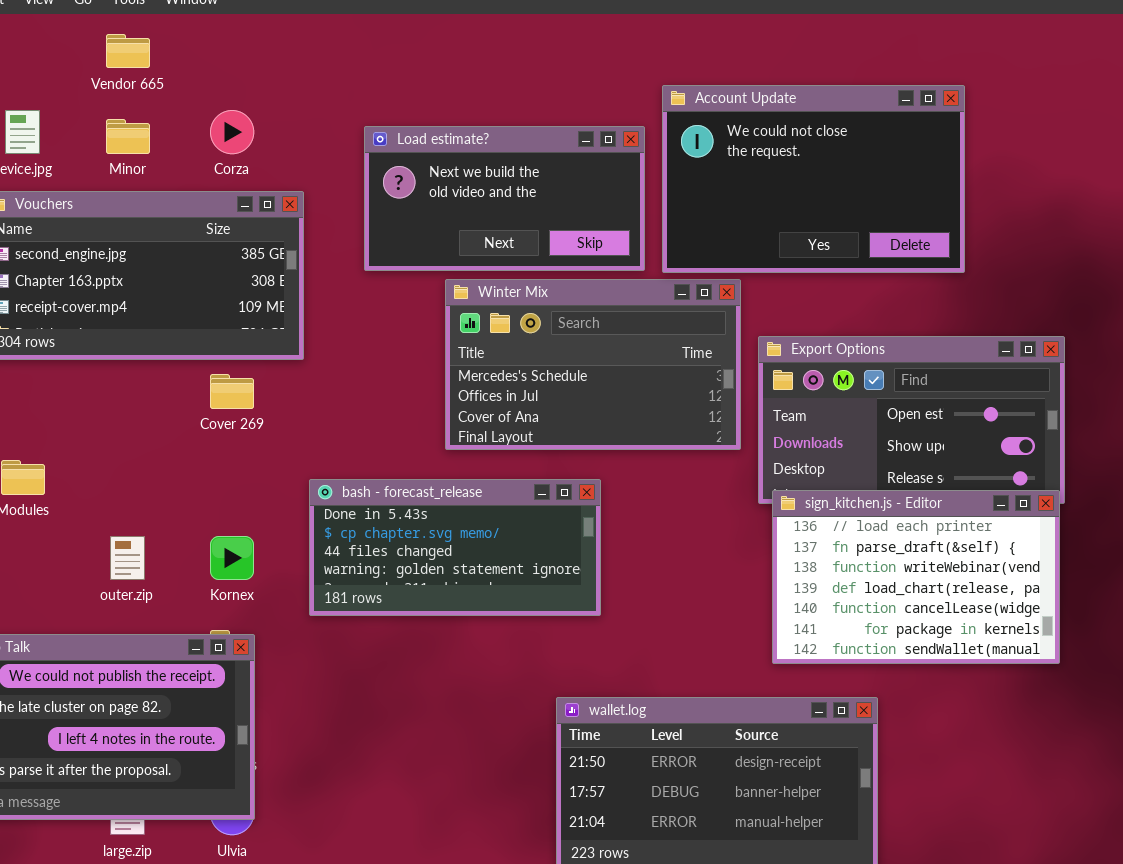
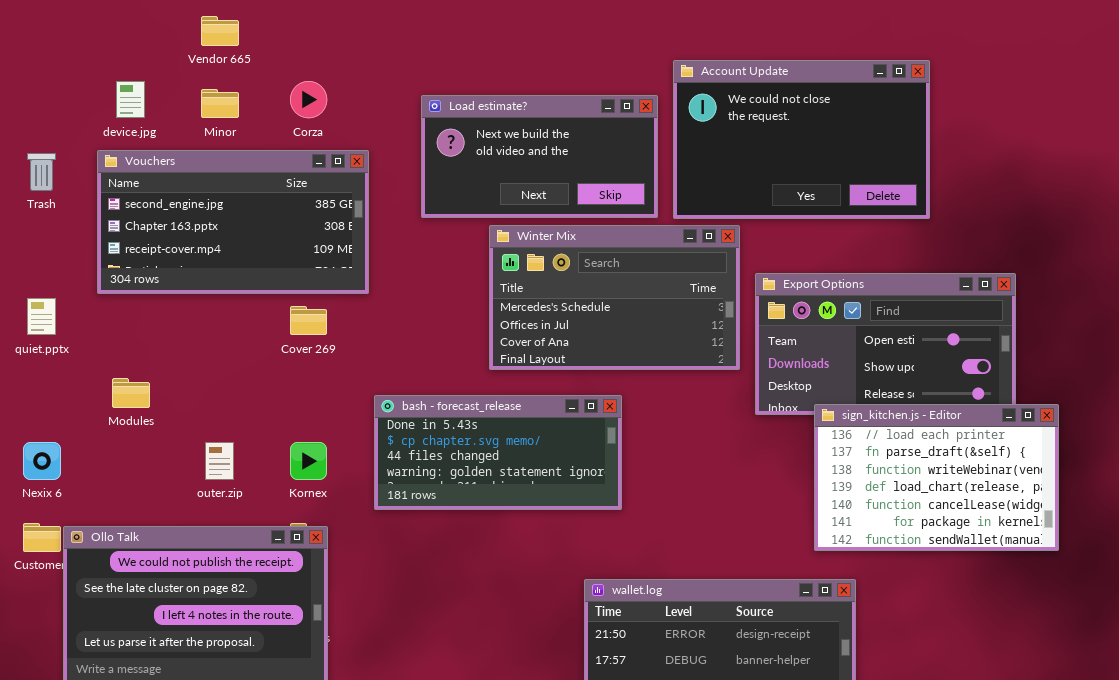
sign_kitchen.js - Editor: [772,490,1060,664] -> [814,404,1059,551], moved

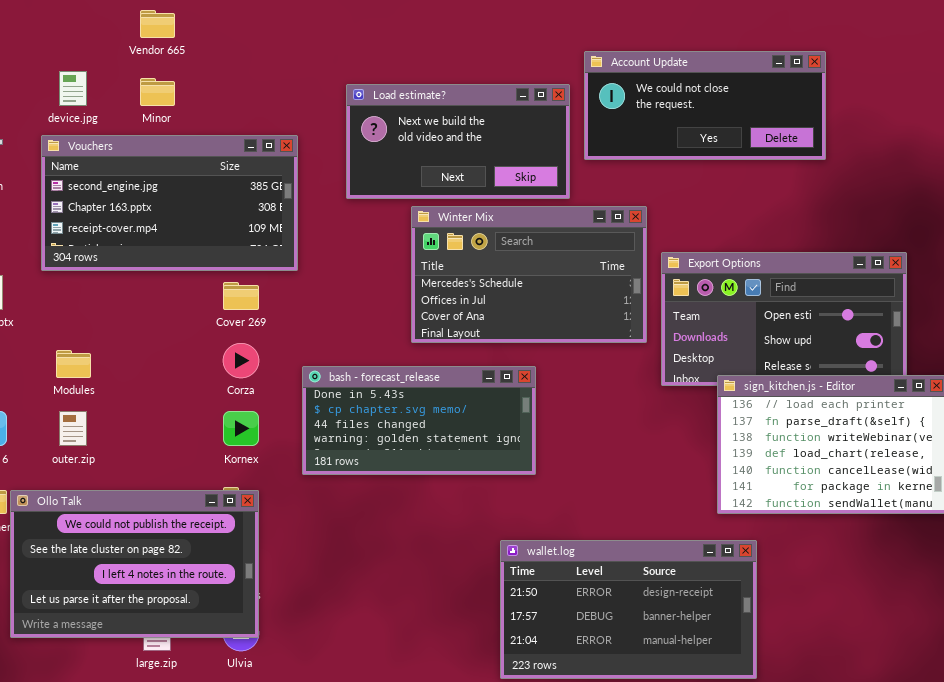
Account Update: [673,60,930,219] -> [584,51,826,160], resized
Corza: [290,81,327,118] -> [223,343,259,378], moved
outer.zip: [205,442,234,480] -> [59,411,87,446], moved

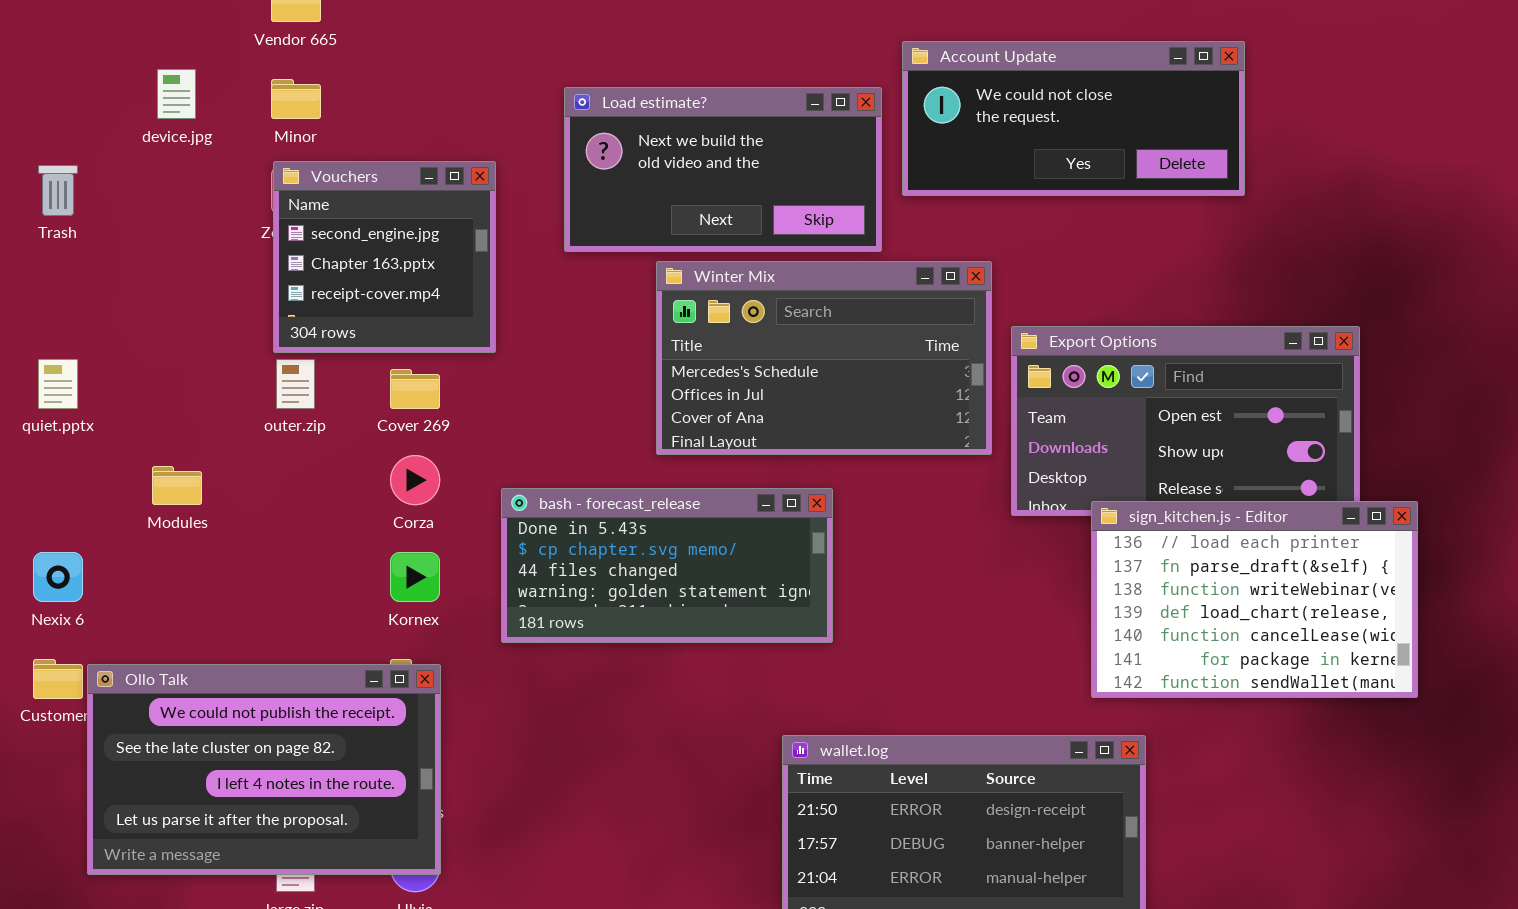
Vouchers: [41,135,298,271] -> [273,161,496,353], resized
outer.zip: [59,411,87,446] -> [276,359,315,409], moved

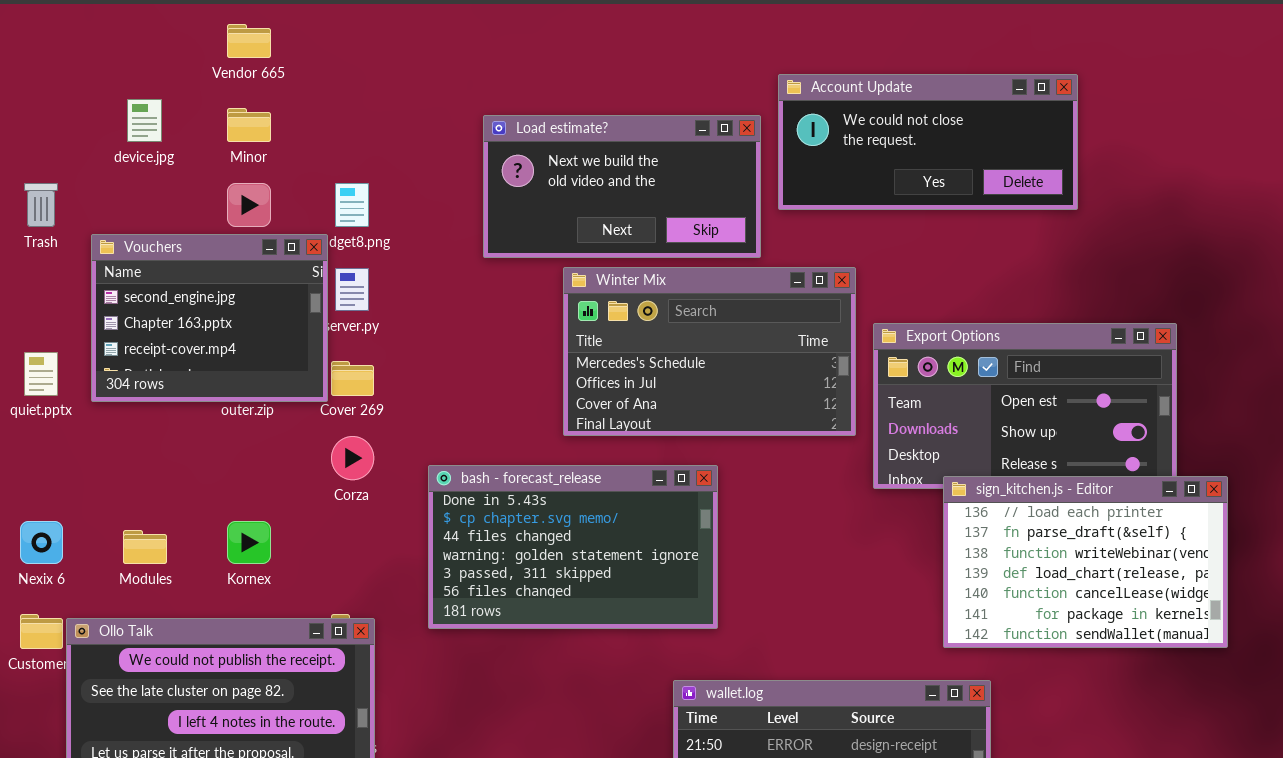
Vouchers: [273,161,496,353] -> [91,234,328,402], moved, resized
Modules: [152,466,202,505] -> [123,530,167,564], moved
bash - forecast_release: [501,488,833,643] -> [428,465,718,629], resized
Kornex: [390,552,440,602] -> [227,521,271,564], moved

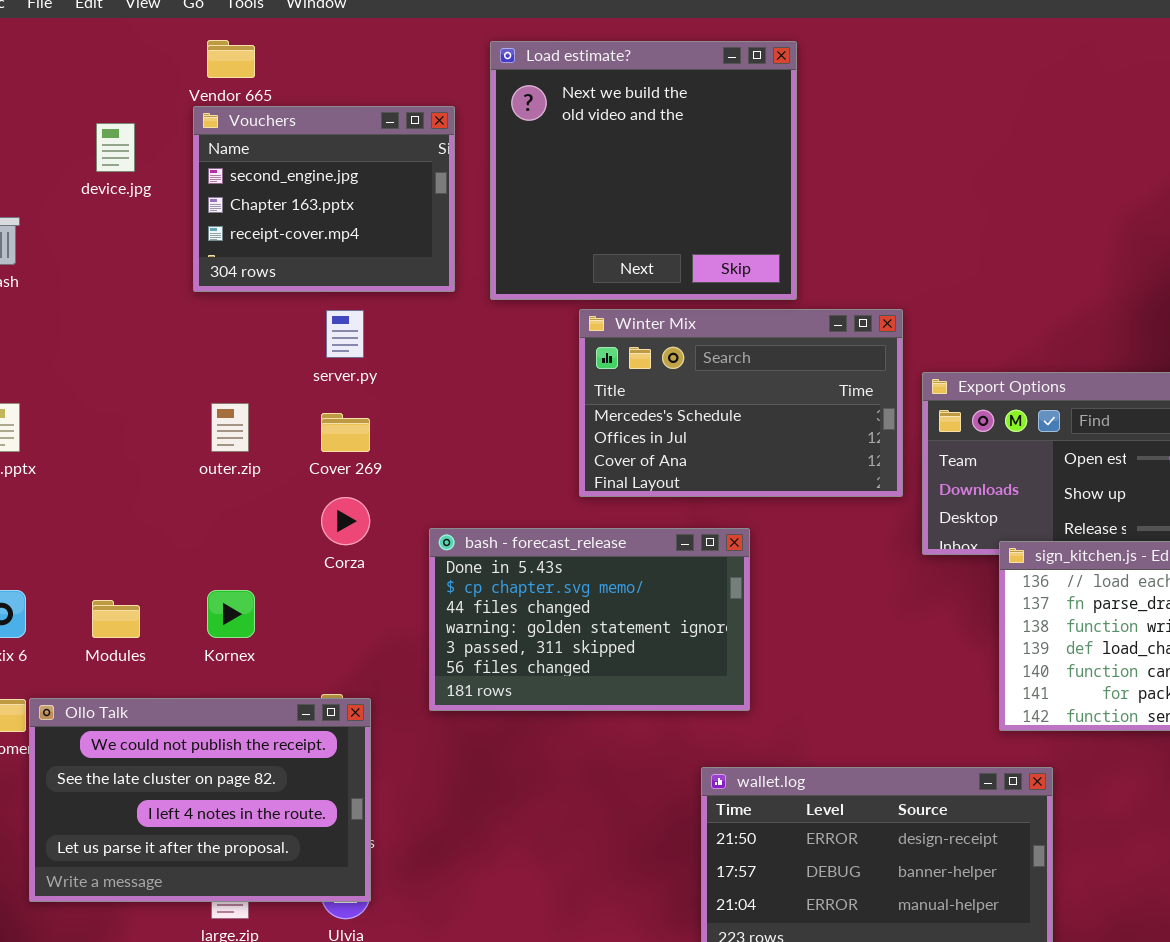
Account Update: [778,74,1078,210] -> none, closed
Load estimate?: [483,115,761,258] -> [490,41,797,300], resized
Vouchers: [91,234,328,402] -> [193,106,455,292], moved

